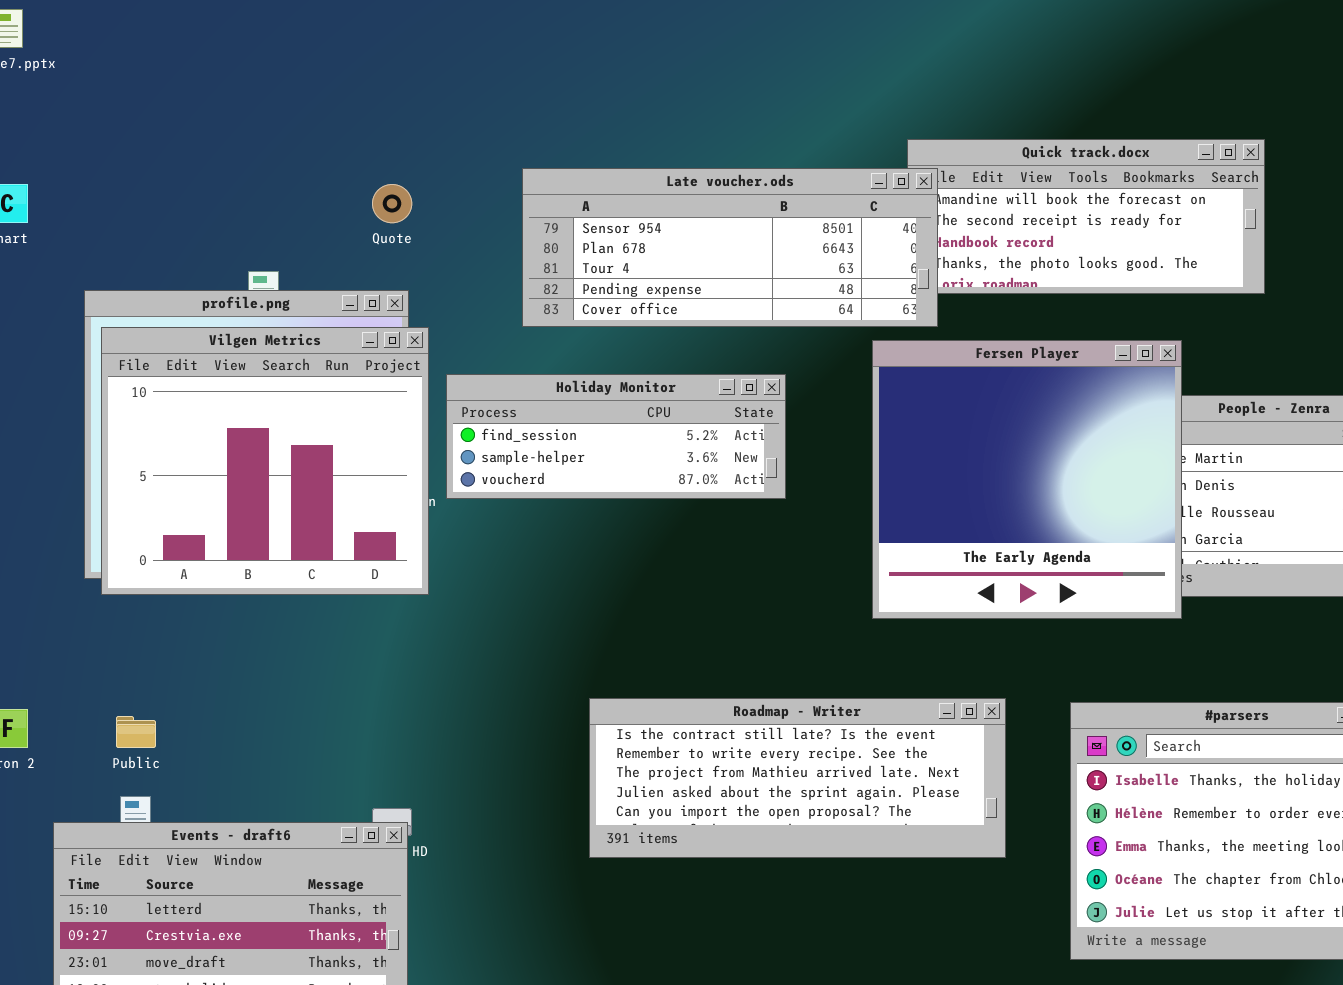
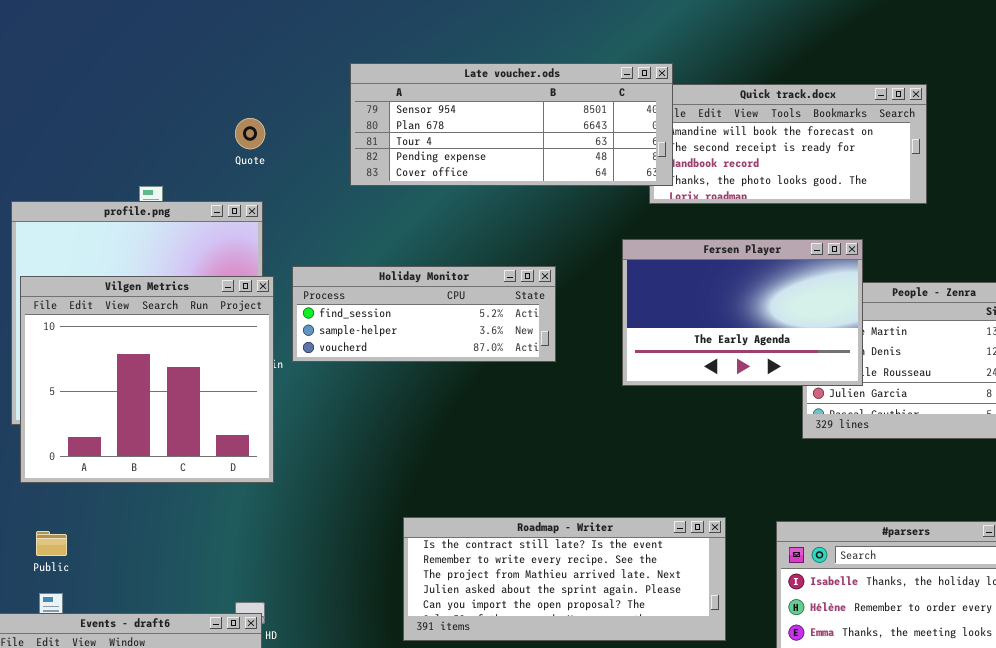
Late voucher.ods: [522,168,938,327] -> [350,63,673,186], moved
Vilgen Metrics: [101,327,429,595] -> [20,276,274,483], moved
Fersen Player: [872,340,1182,619] -> [622,239,863,386], resized

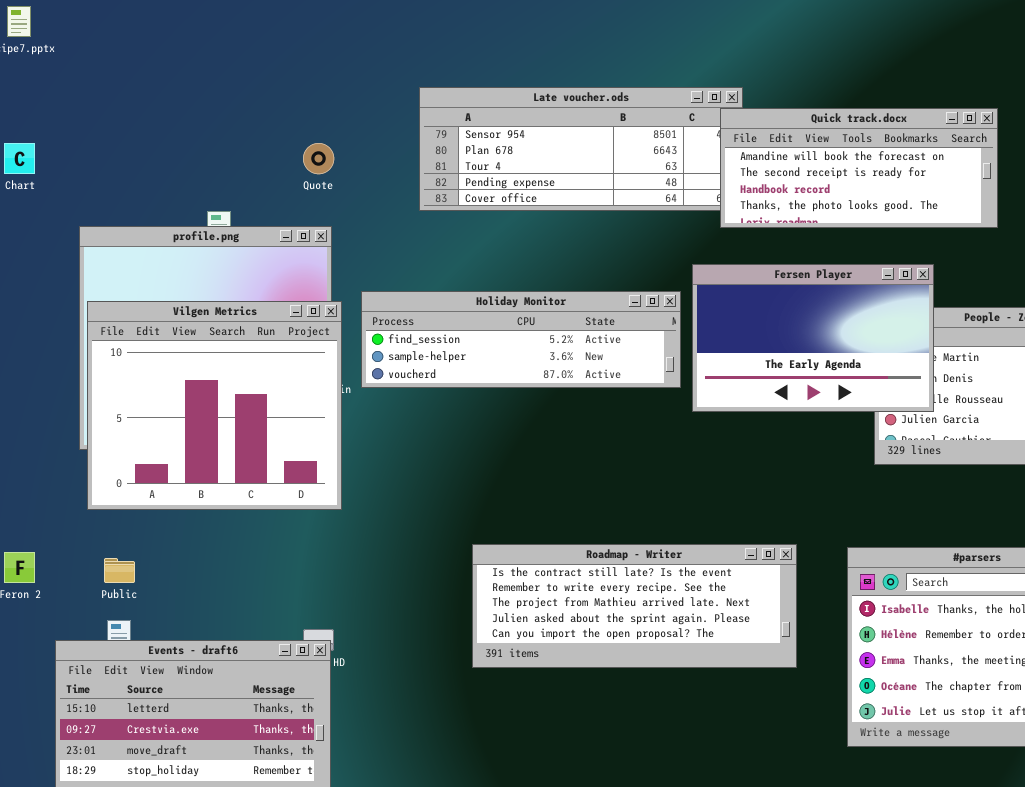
Quick track.docx: [649,84,927,204] -> [720,108,998,228], raised
Holiday Monitor: [292,266,556,362] -> [361,291,681,388], resized

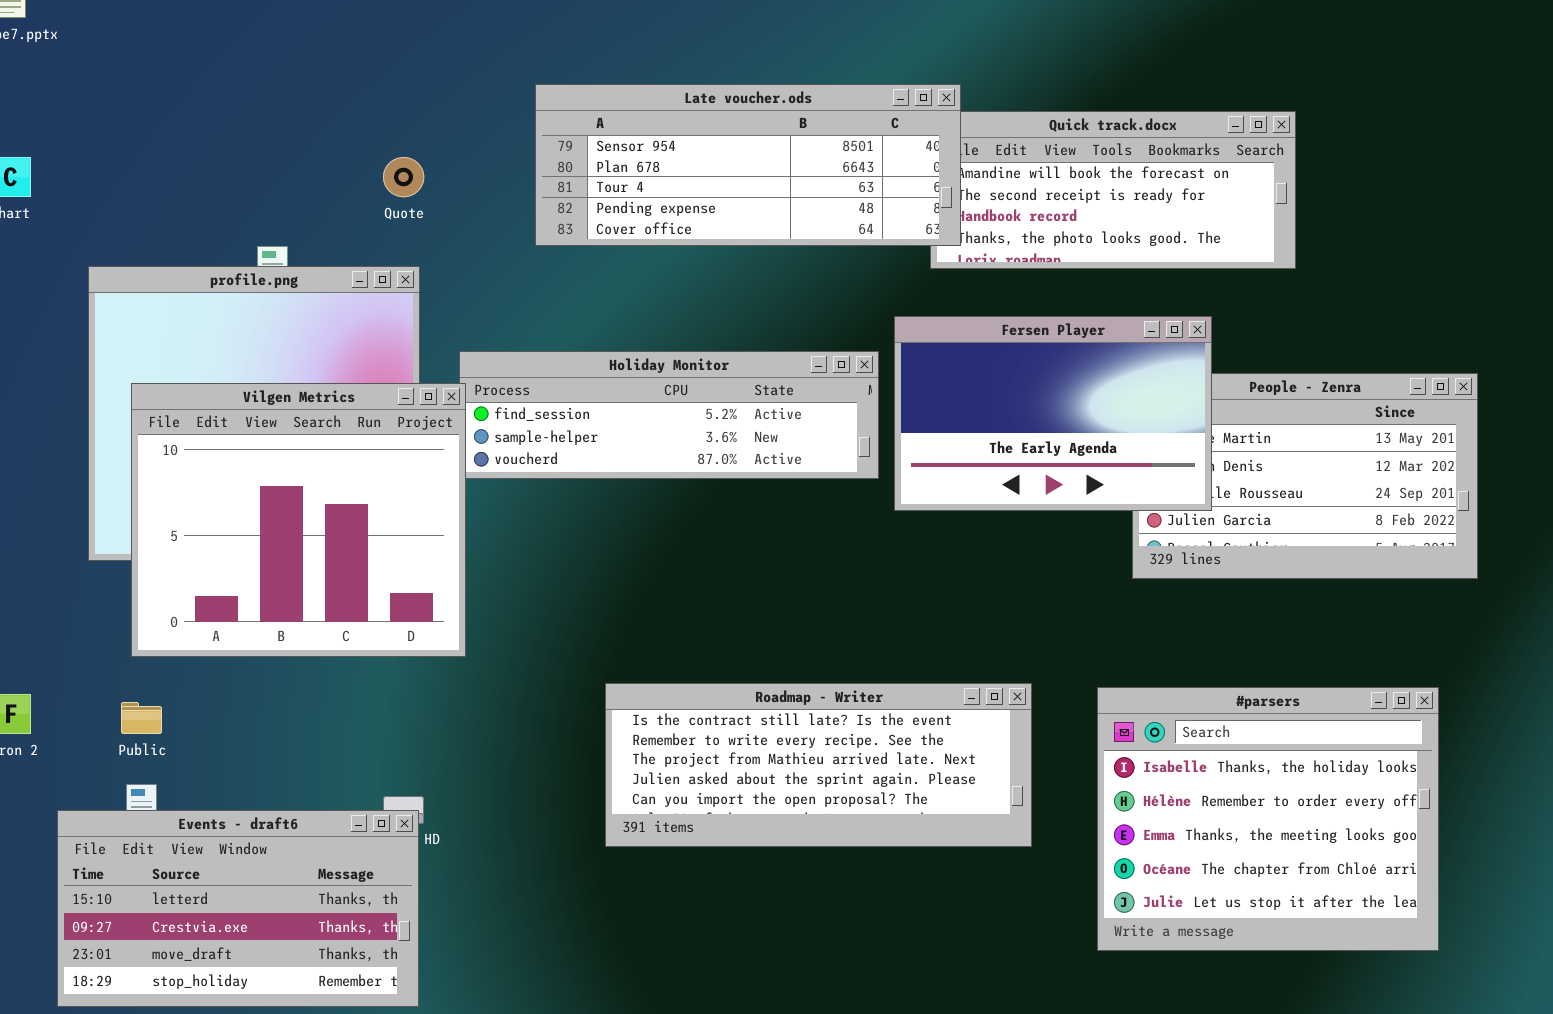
Late voucher.ods: [419,87,743,211] -> [535,84,961,246], raised
Vilgen Metrics: [87,301,342,510] -> [131,383,466,657], moved

